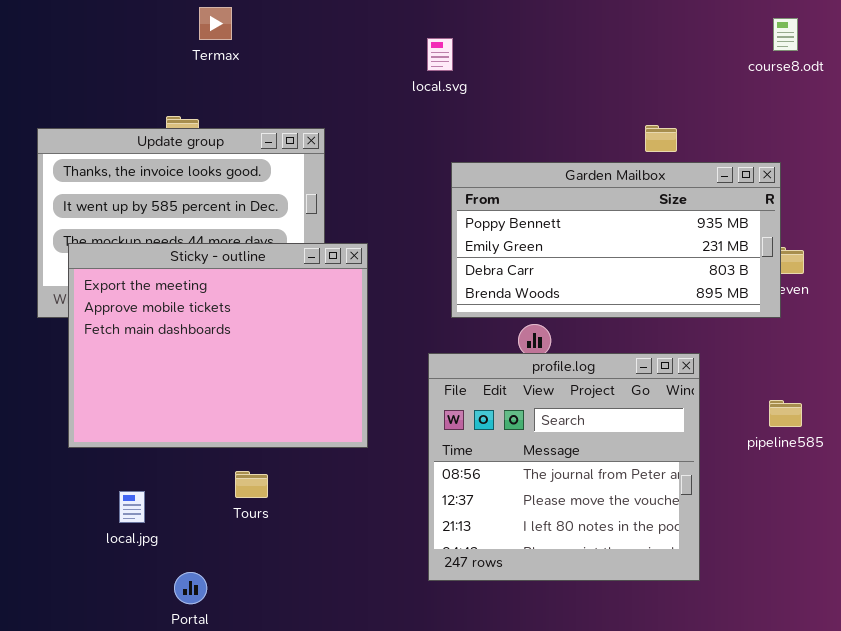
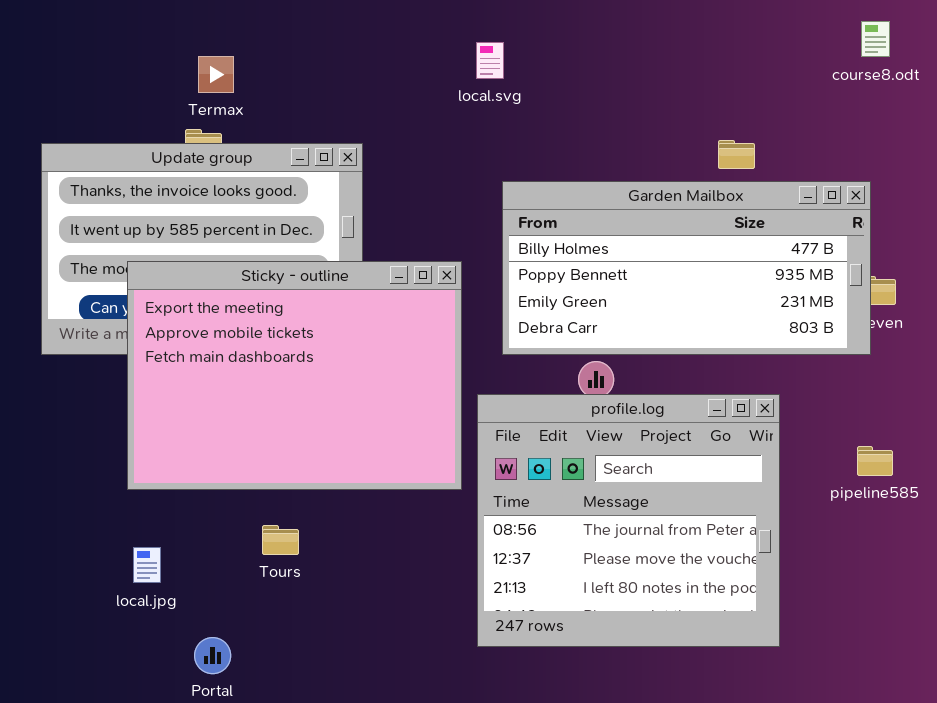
Termax: [199,7,232,40] -> [198,56,234,93], moved
Garden Mailbox: [451,162,781,318] -> [502,181,871,355], scrolled up 1 row
Sticky - outline: [68,243,368,448] -> [127,261,462,490], moved

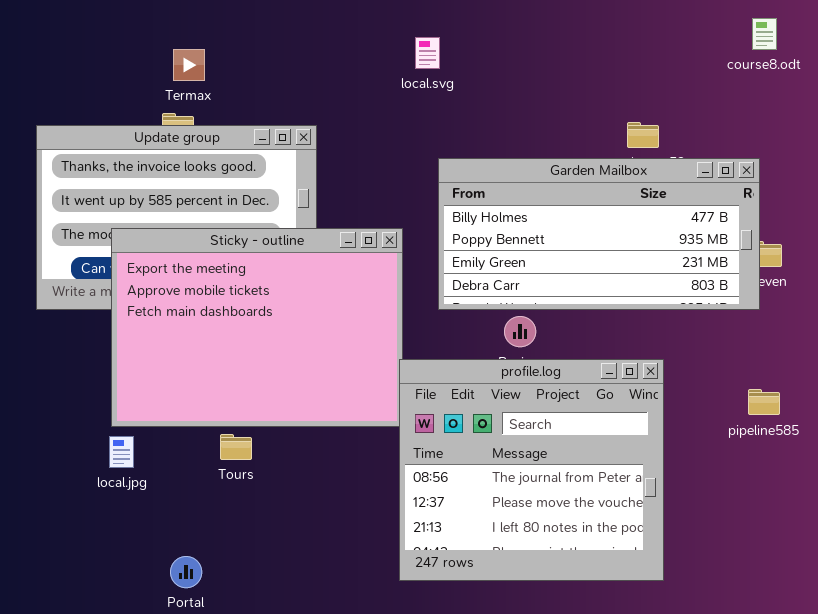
profile.log: [477,394,780,647] -> [399,359,664,581], moved
Tours: [262,525,299,555] -> [220,434,252,460], moved
local.jpg: [133,547,161,583] -> [109,436,134,468], moved

